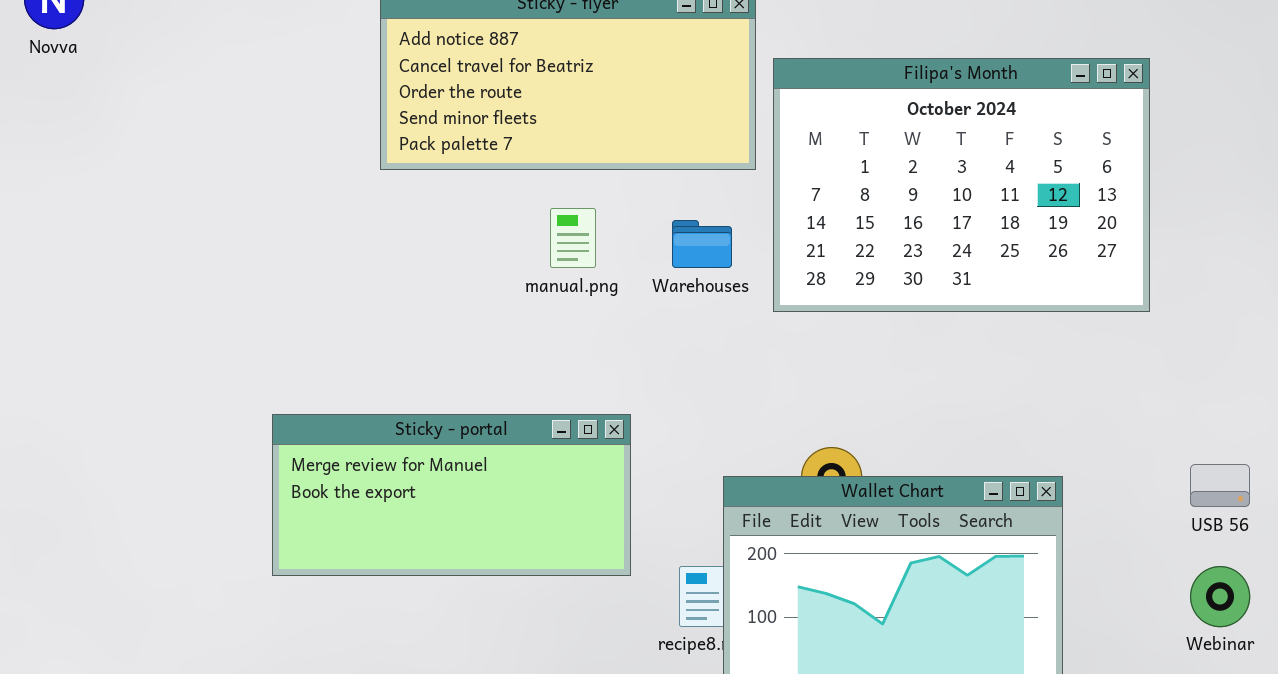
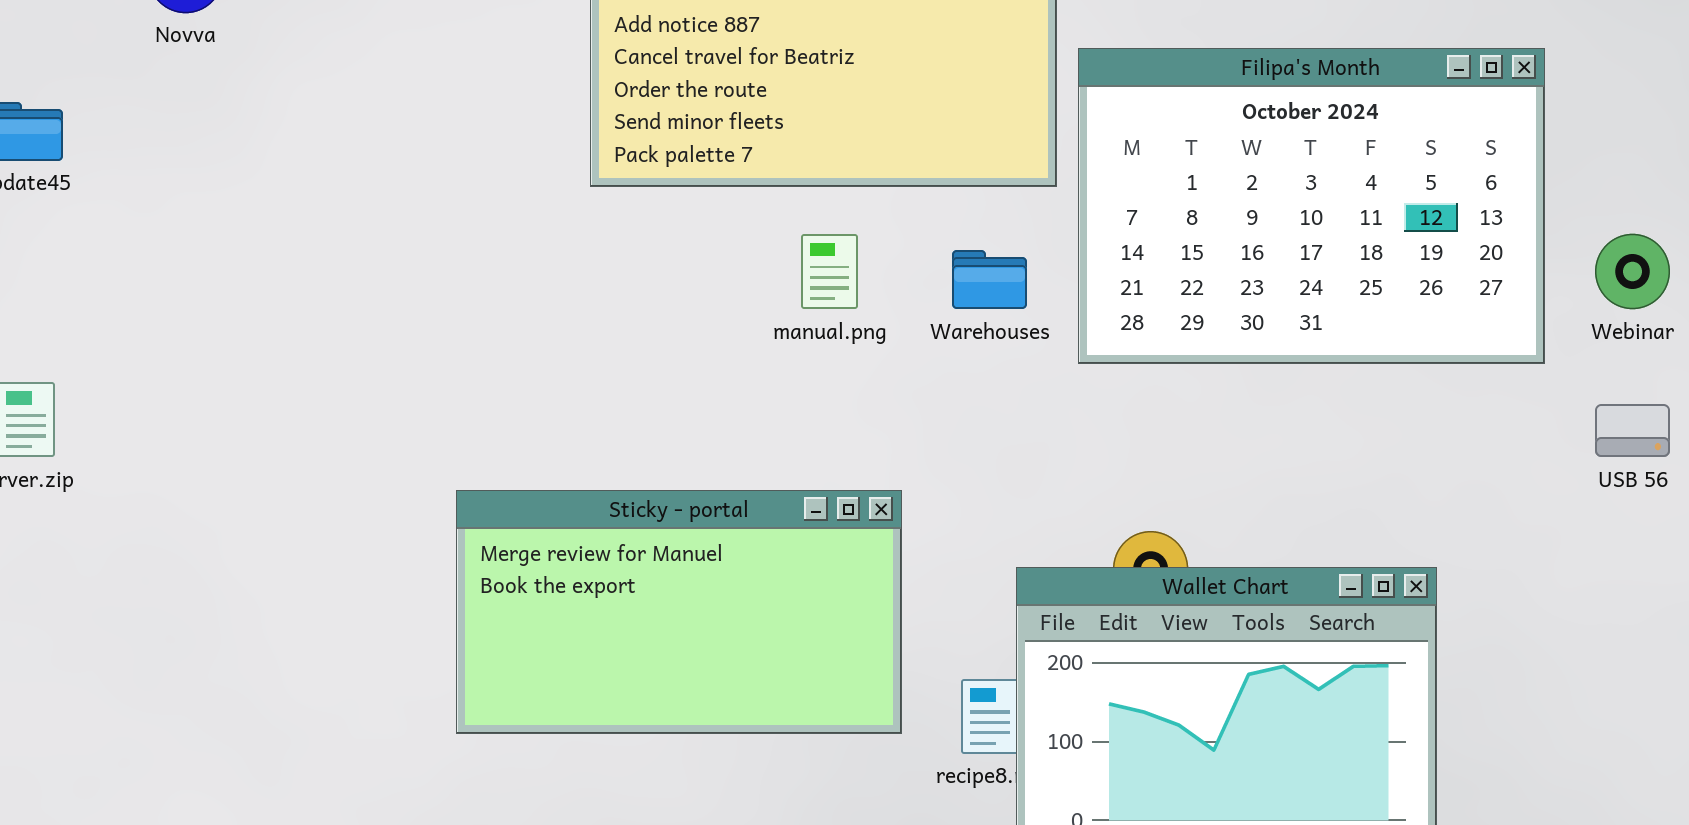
Sticky - portal: [272,414,631,576] -> [456,490,902,734], resized
USB 56: [1190,464,1250,507] -> [1595,404,1670,457], moved
Webinar: [1190,566,1250,627] -> [1595,234,1670,309], moved

